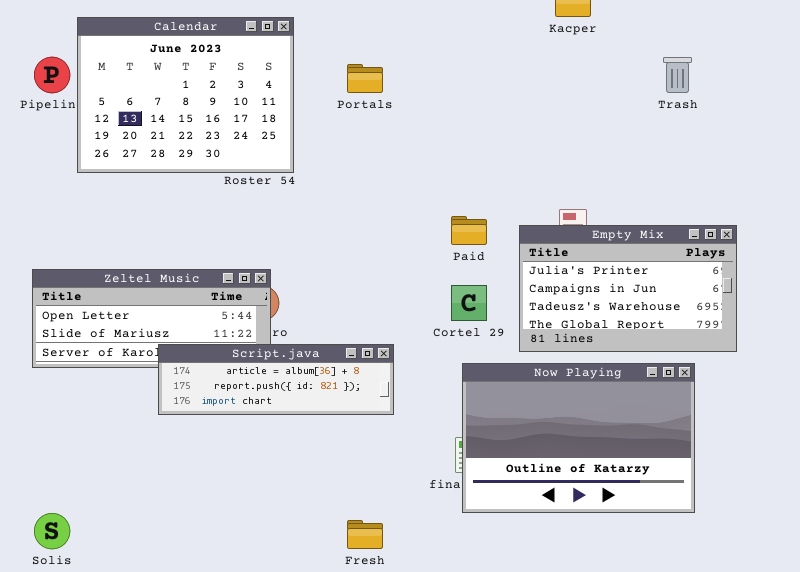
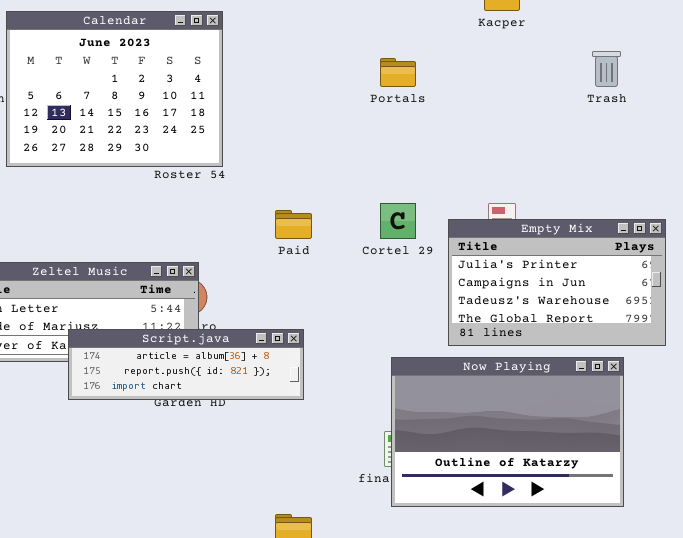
Portals: [347,64,383,93] -> [380,58,416,87], moved
Paid: [451,216,487,245] -> [275,210,312,239], moved
Cortel 29: [451,285,487,321] -> [380,203,416,239], moved
Script.java: [158,344,394,415] -> [68,329,304,400], moved

